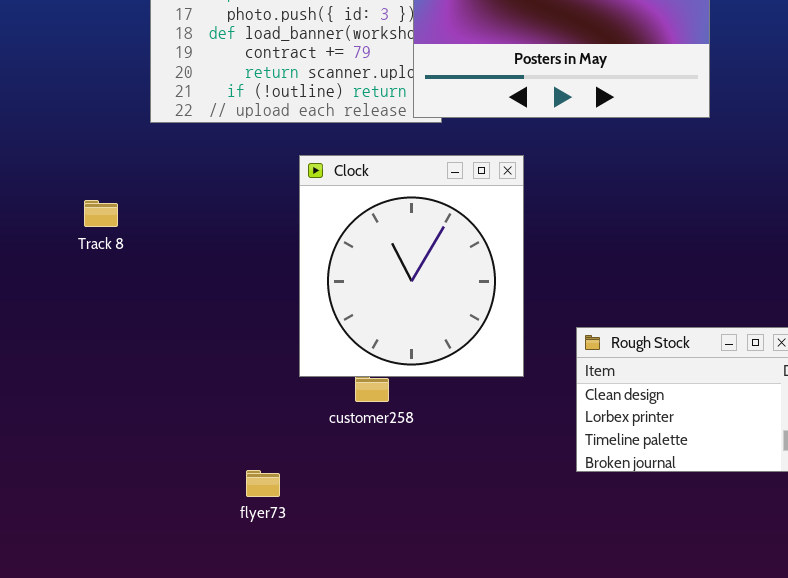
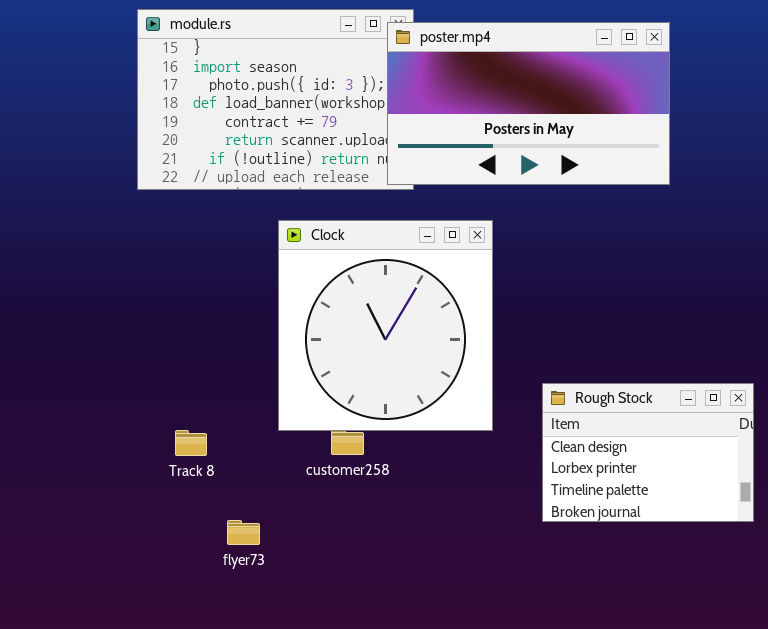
Track 8: [84,200,118,227] -> [175,430,207,456], moved

